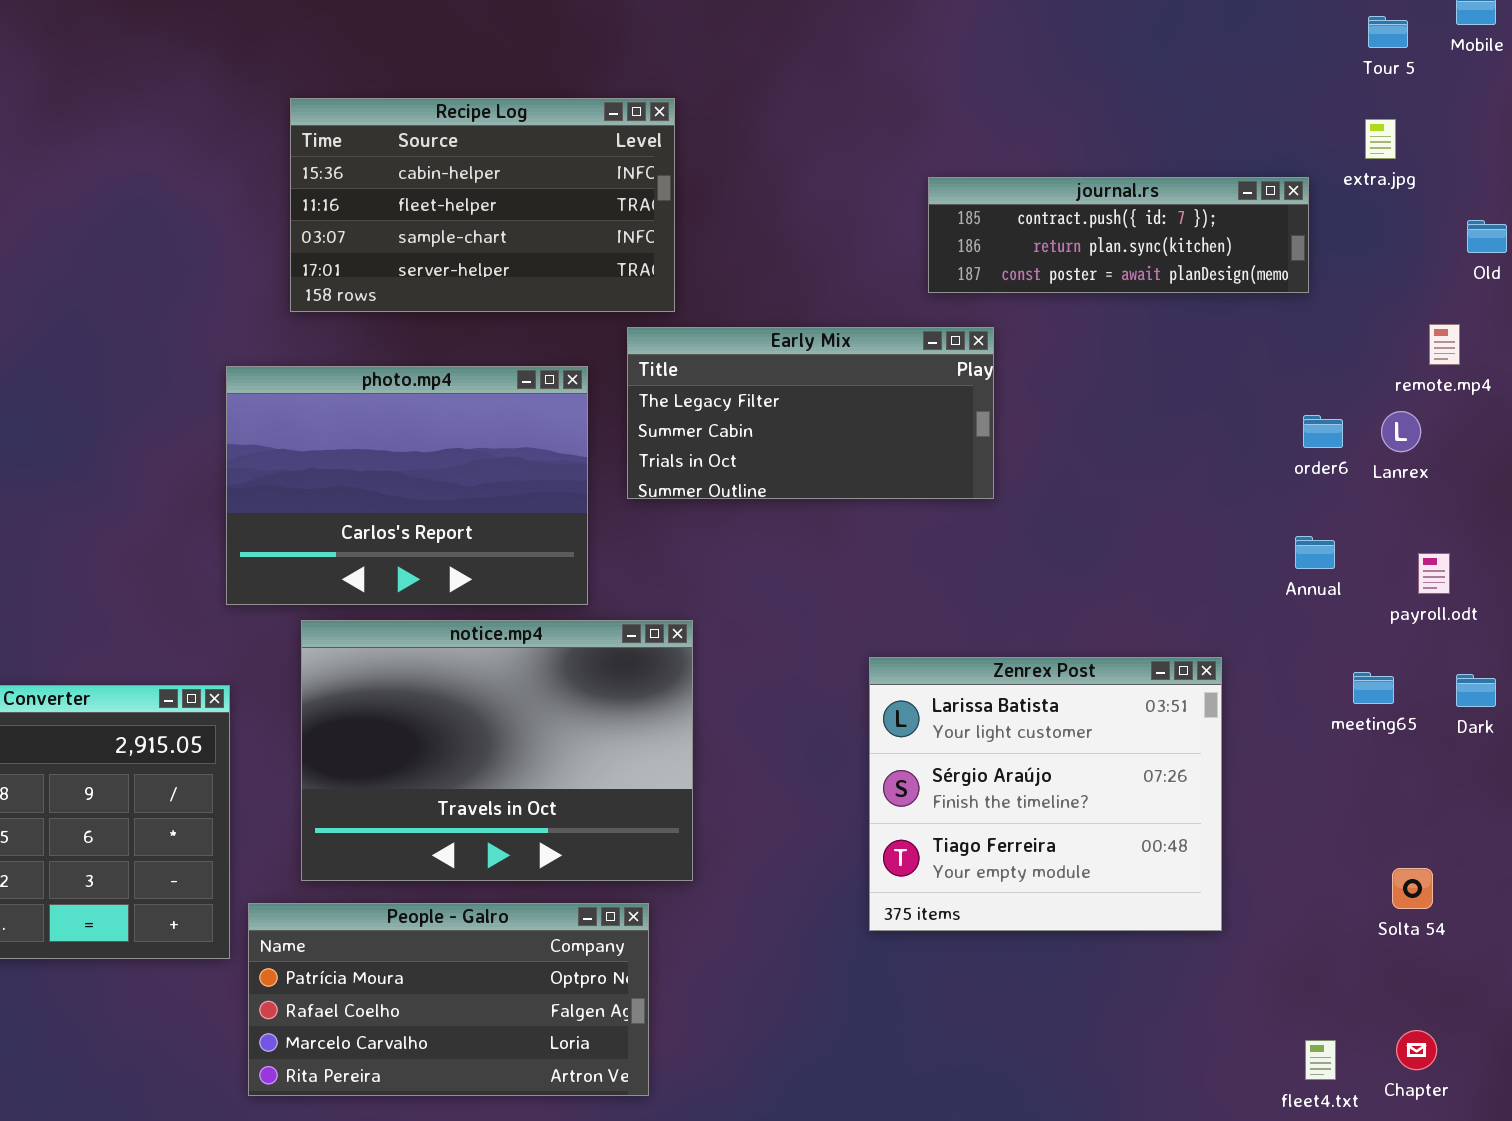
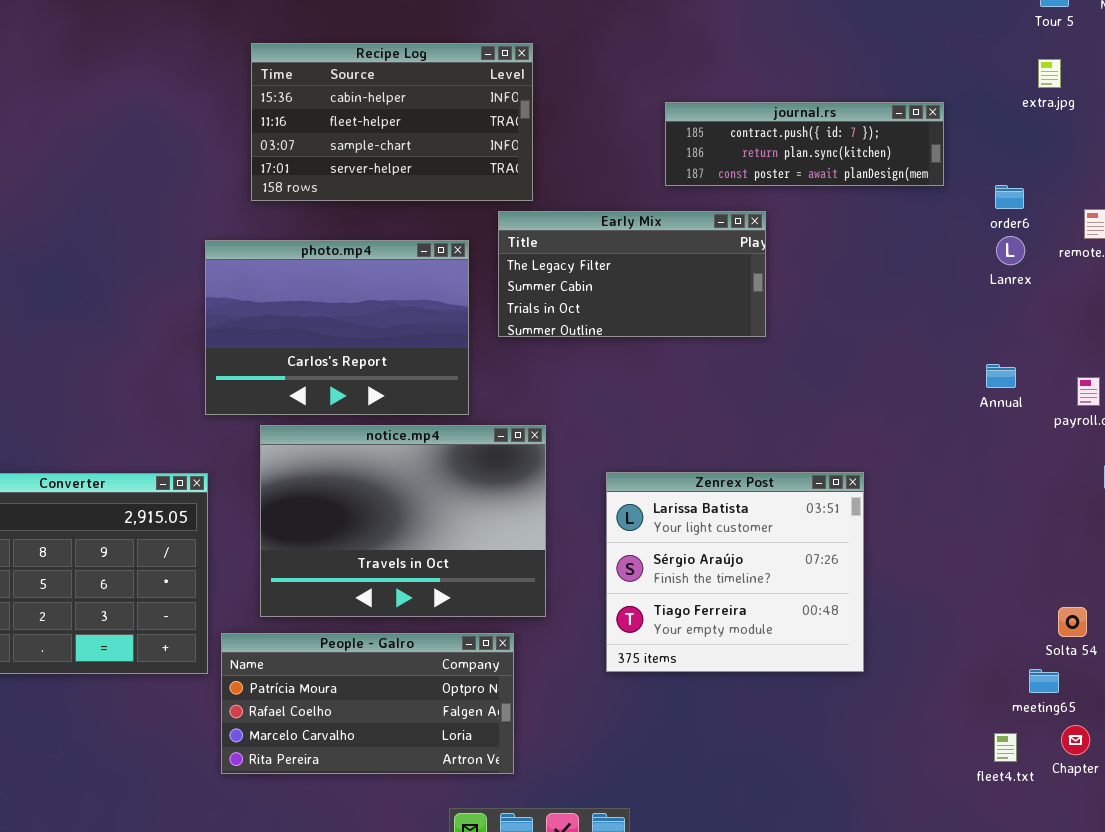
journal.rs: [928,177,1309,293] -> [665,102,944,186], moved
Lanrex: [1381,411,1421,452] -> [996,236,1025,265], moved
order6: [1303,415,1343,448] -> [995,185,1024,209], moved
Zenrex Post: [869,657,1222,931] -> [606,472,864,672], moved
meeting65: [1353,672,1394,704] -> [1029,669,1059,693], moved

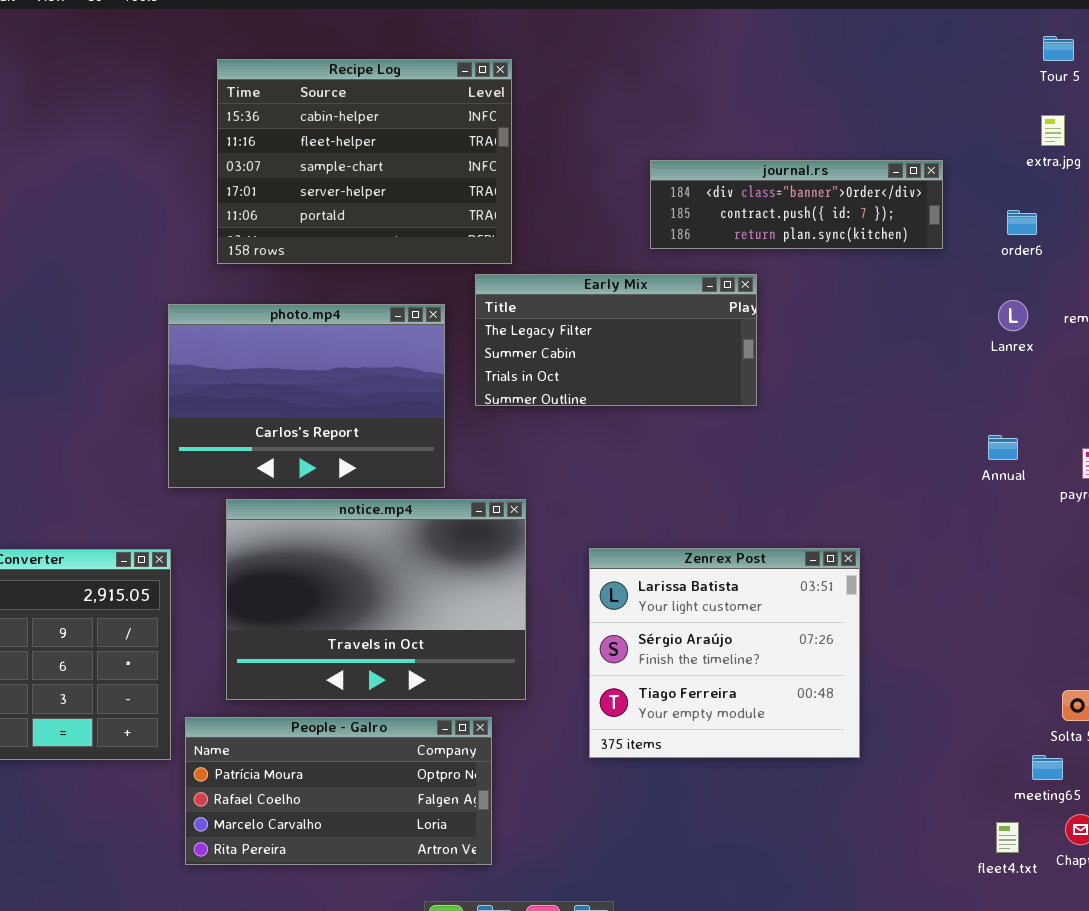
Recipe Log: [251,43,533,201] -> [217,59,512,264], resized
journal.rs: [665,102,944,186] -> [650,160,943,249], scrolled up 1 row
order6: [995,185,1024,209] -> [1007,210,1037,235], moved

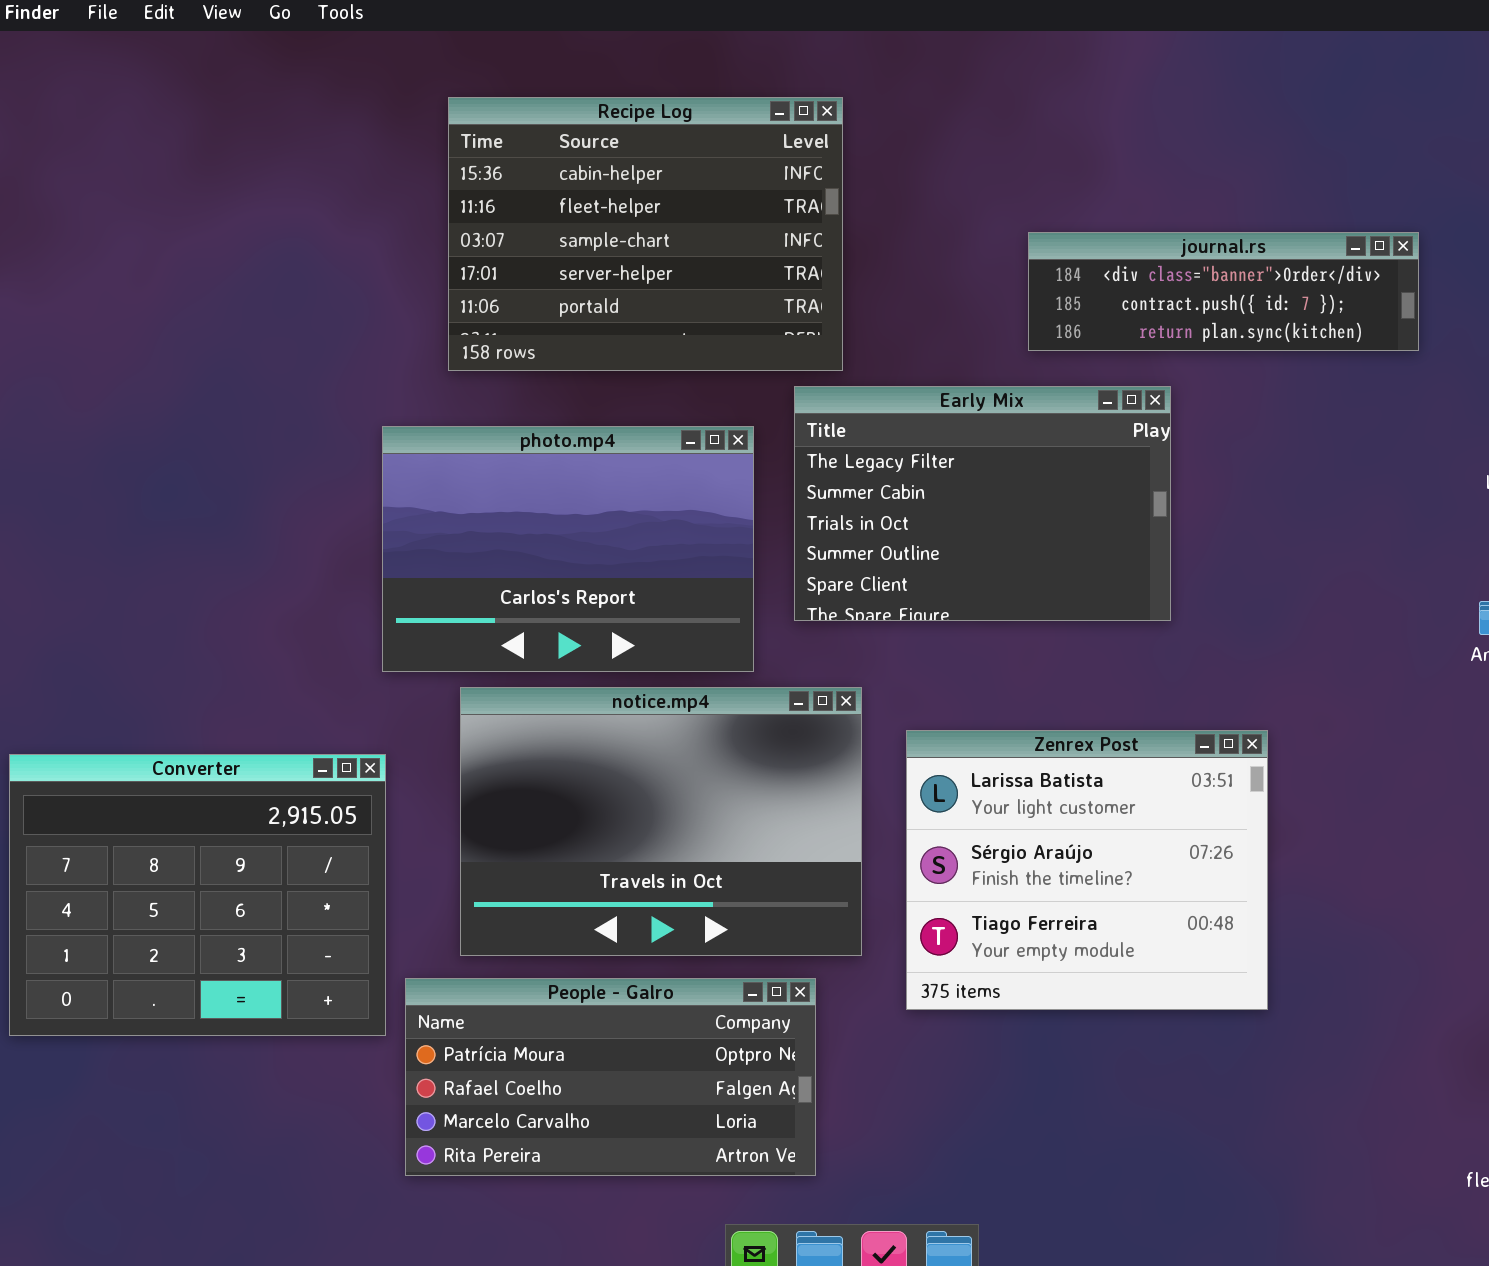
Early Mix: [475,274,757,406] -> [794,386,1171,621], resized
Zenrex Post: [589,548,860,758] -> [906,730,1268,1010], moved

